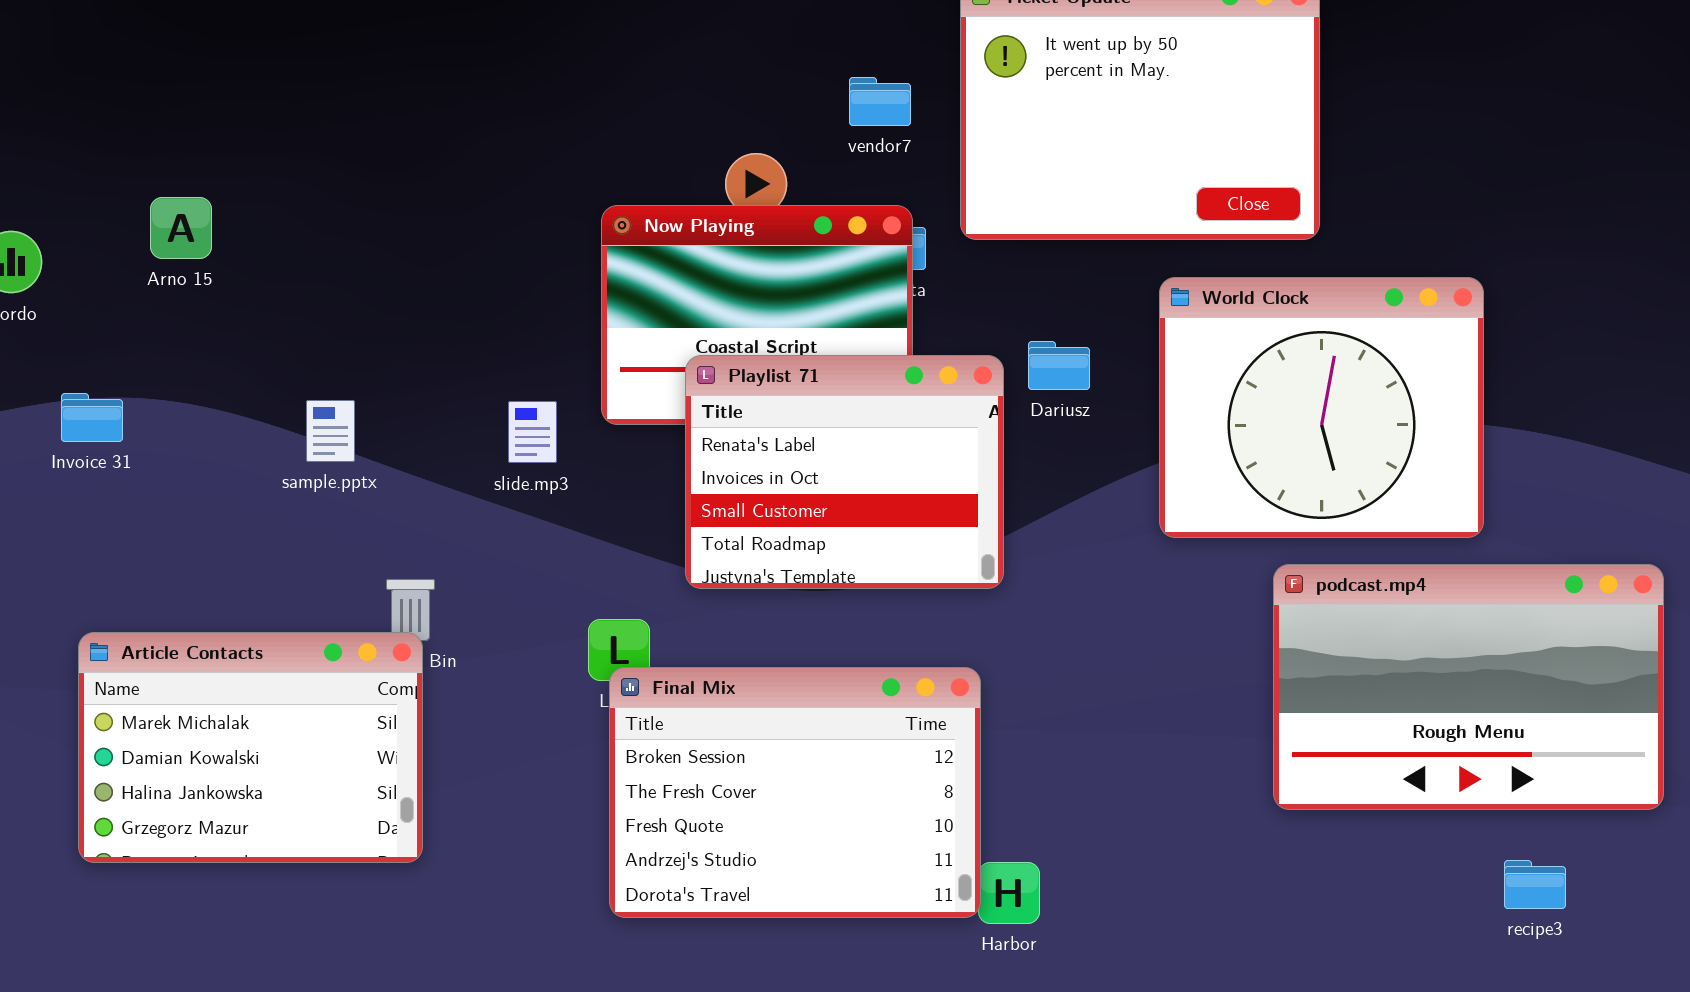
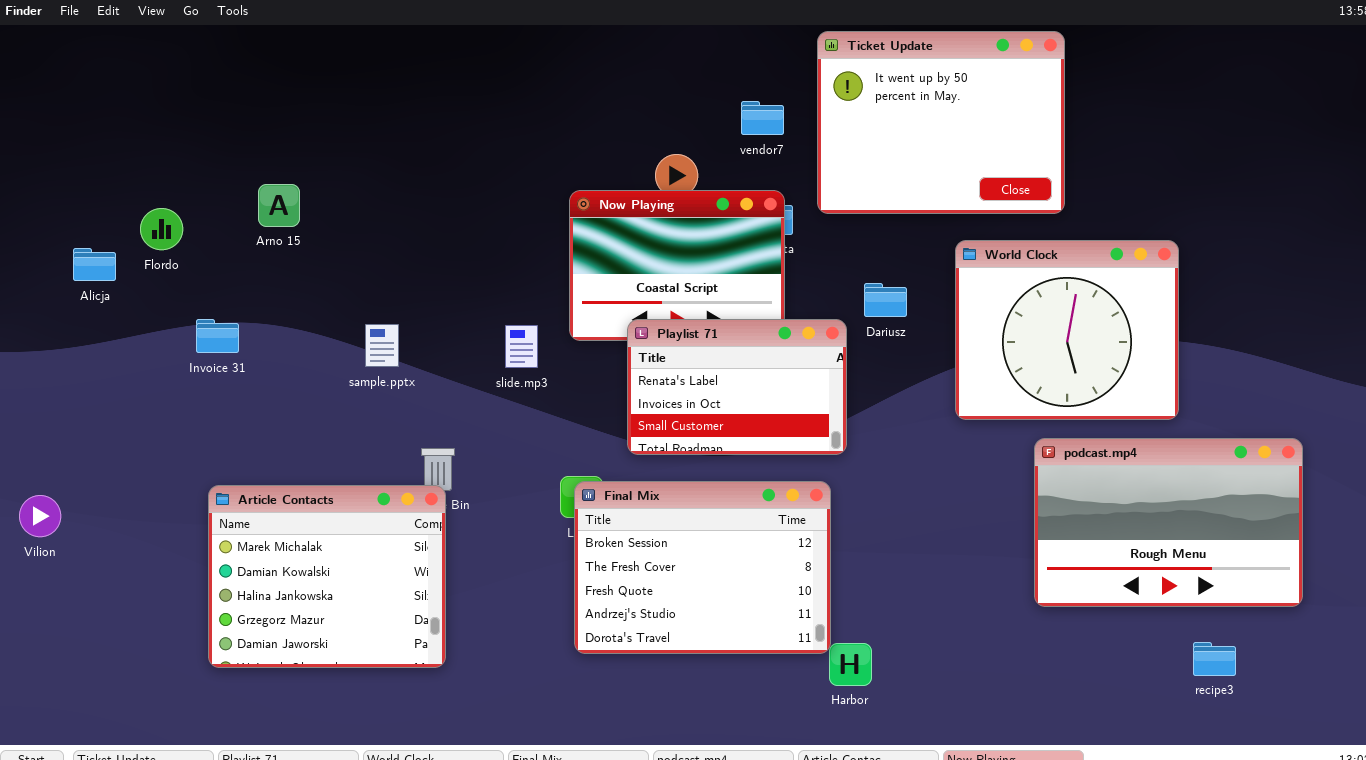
Playlist 71: [685,355,1004,589] -> [627,319,847,455], resized
Article Contacts: [78,632,423,863] -> [208,485,446,668], resized
Final Mix: [609,667,981,918] -> [574,481,831,654], moved

